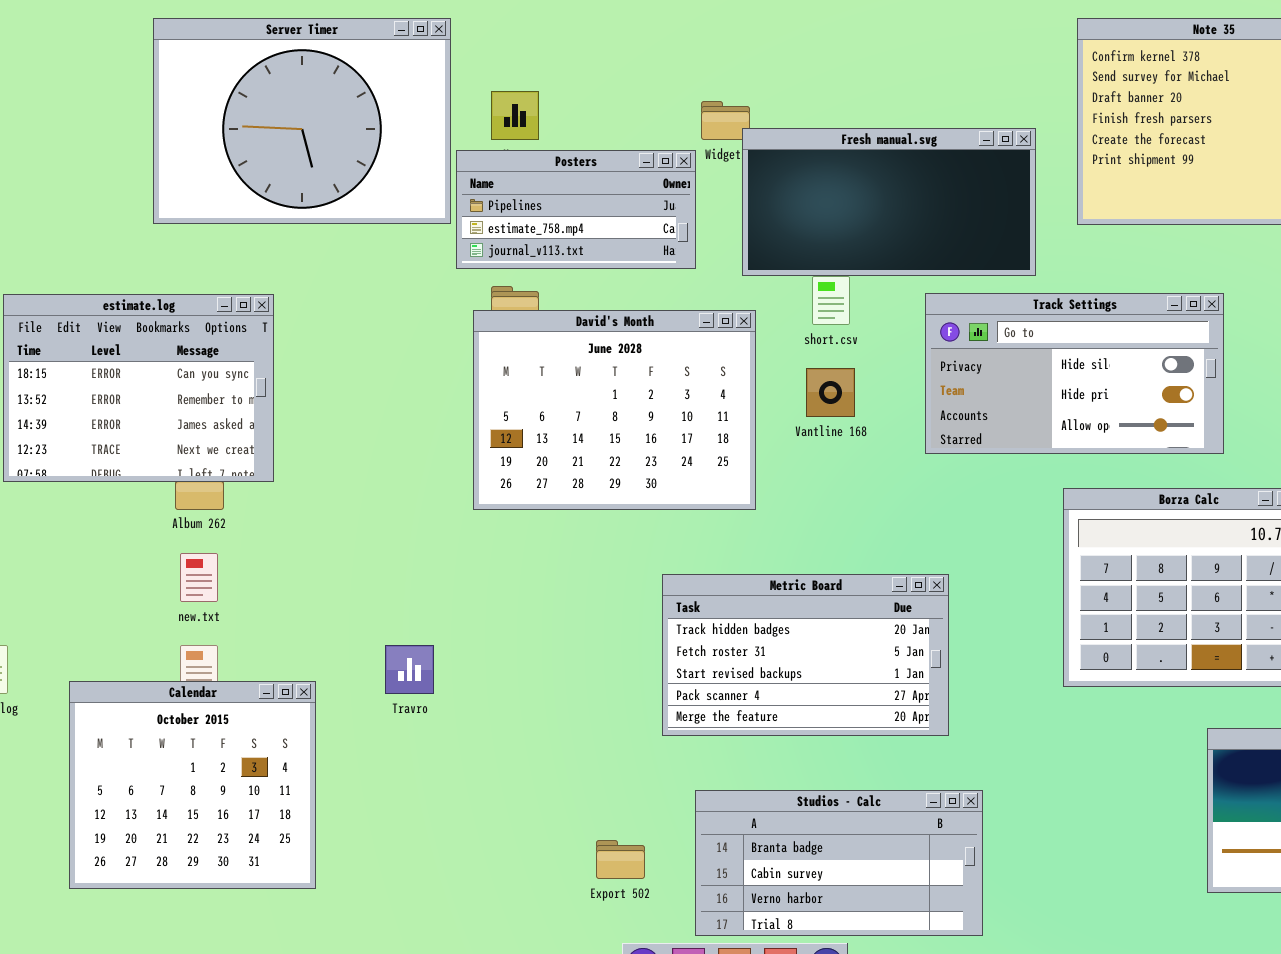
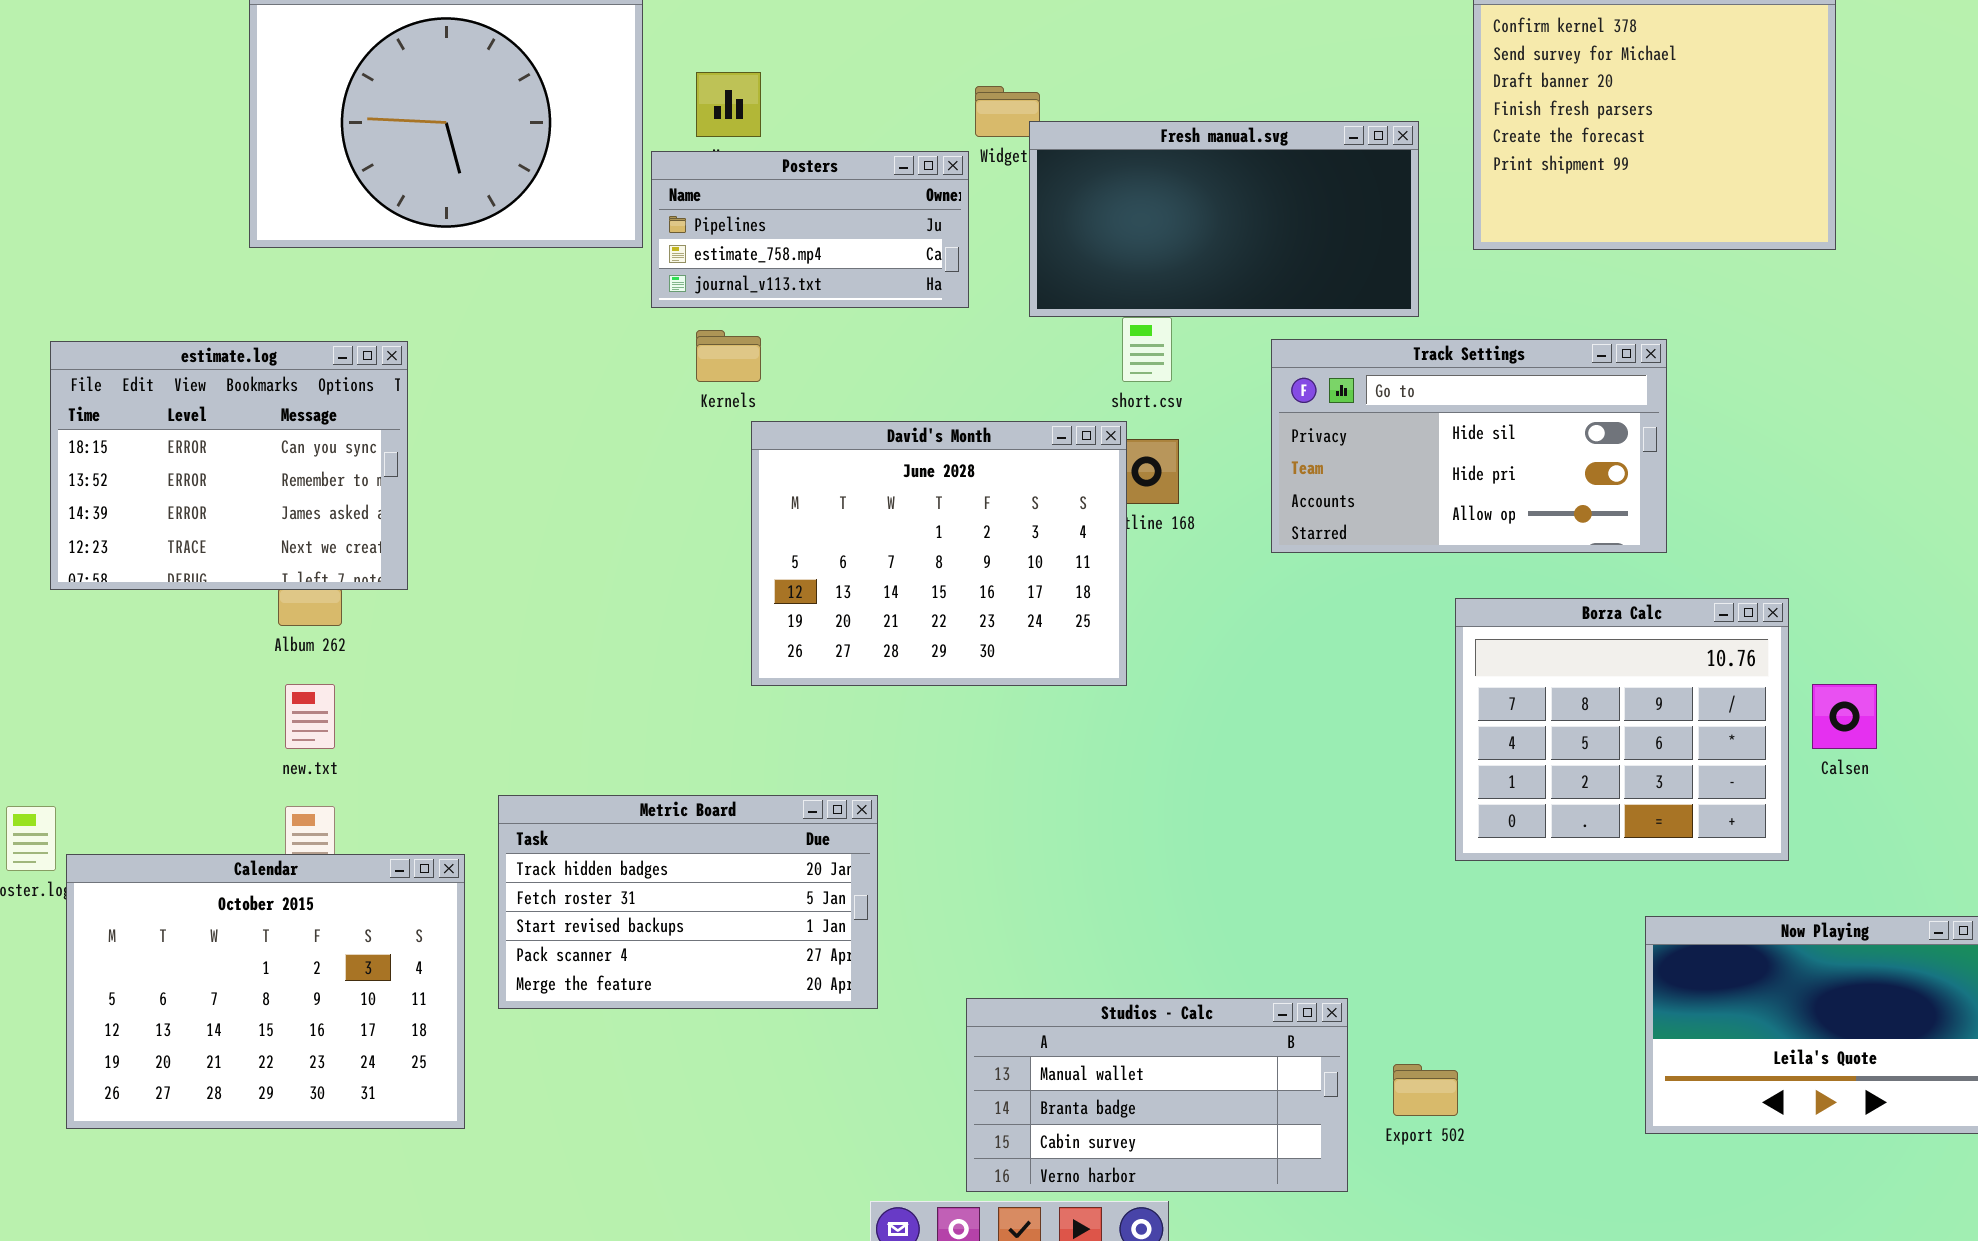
David's Month: [473,310,756,510] -> [751,421,1127,686], moved
Metric Board: [662,574,949,736] -> [498,795,878,1009], moved
Calendar: [69,681,316,889] -> [66,854,465,1129], resized
Studios - Calc: [695,790,983,936] -> [966,998,1348,1192], scrolled up 1 row
Export 502: [596,840,645,879] -> [1393,1064,1458,1116], moved

